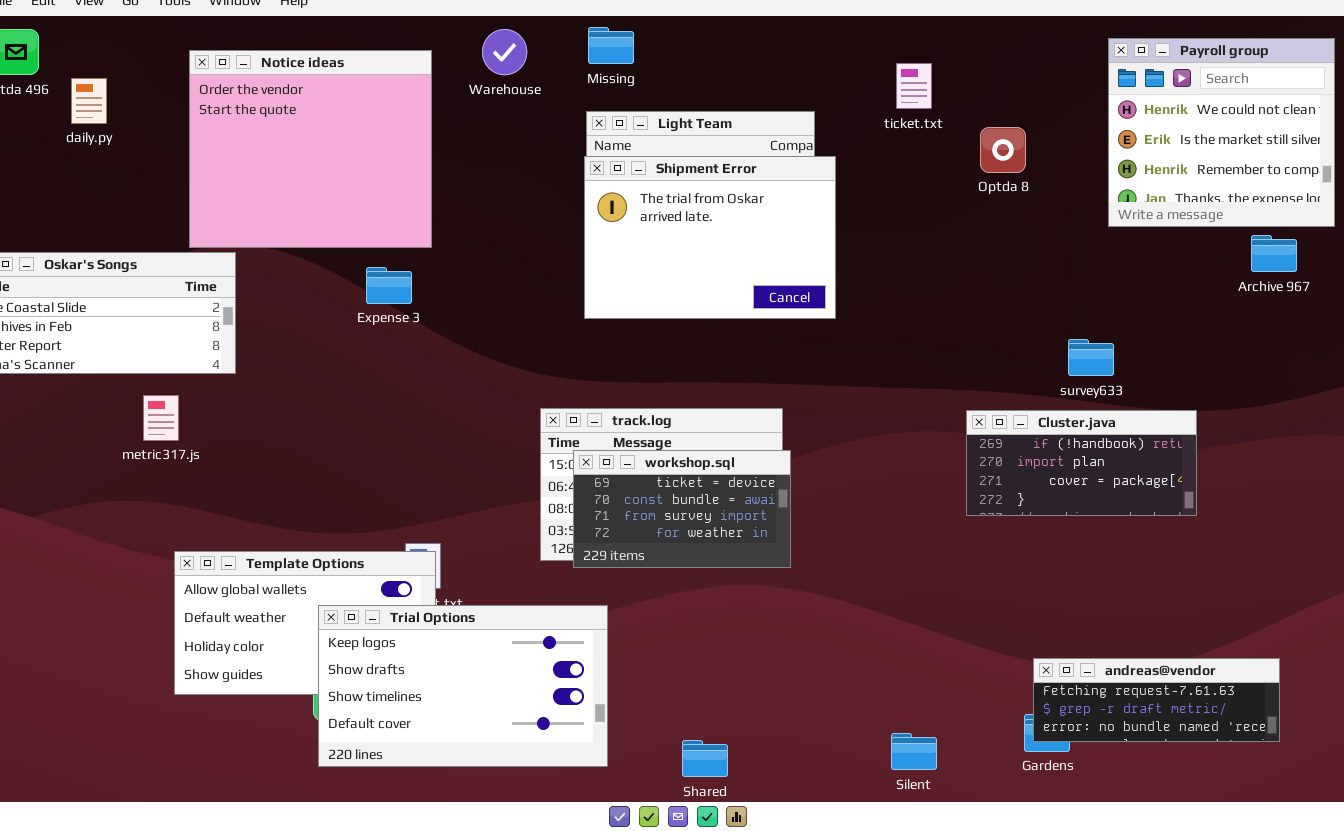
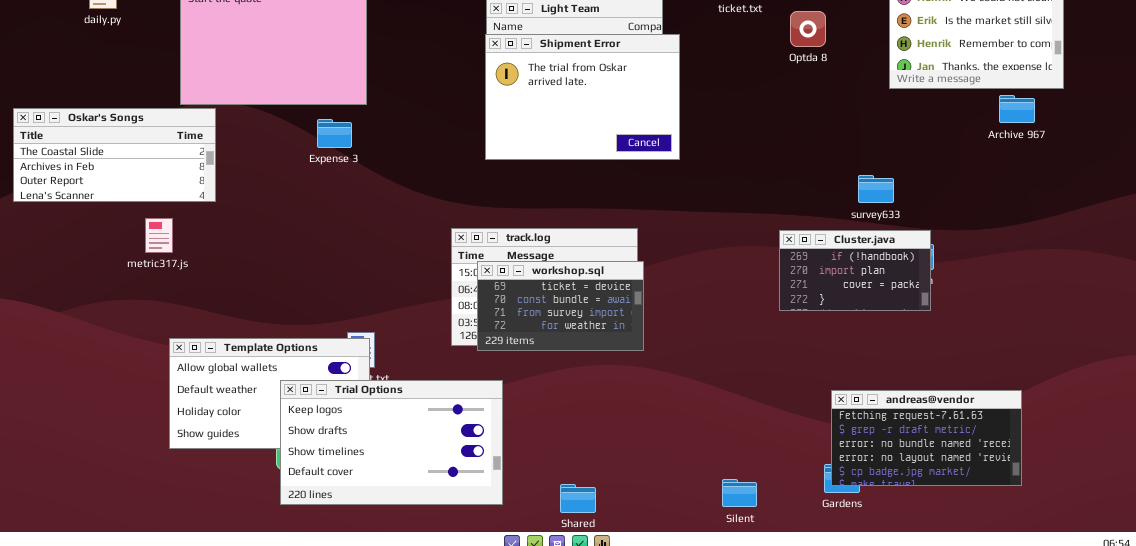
Cluster.java: [966,410,1197,516] -> [779,230,931,311], resized
andreas@vendor: [1033,658,1280,742] -> [831,390,1022,486], resized

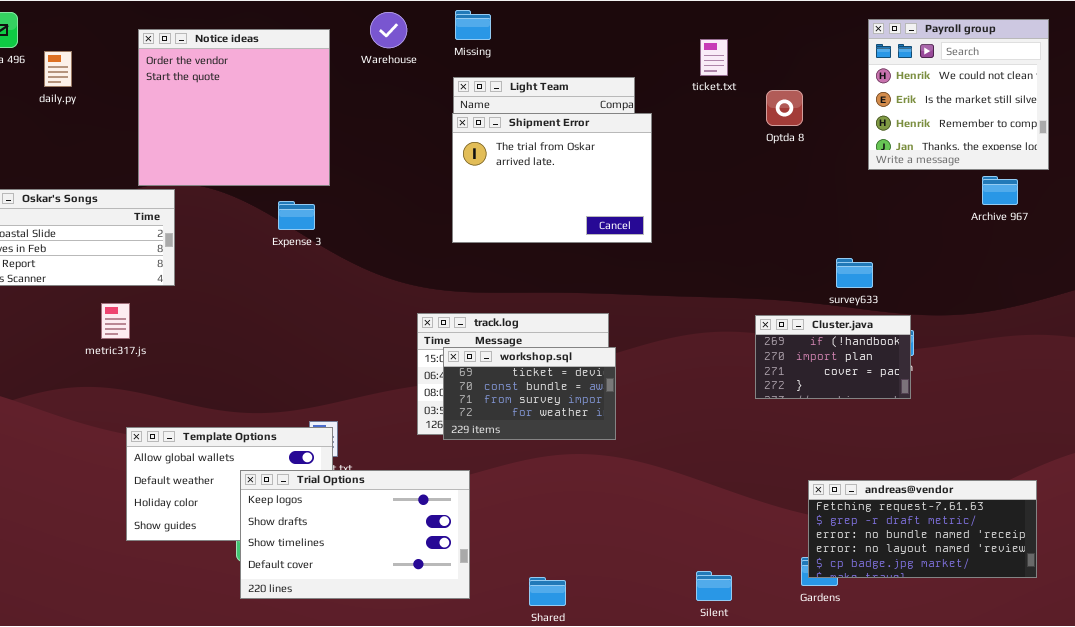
andreas@vendor: [831,390,1022,486] -> [808,480,1037,578], resized

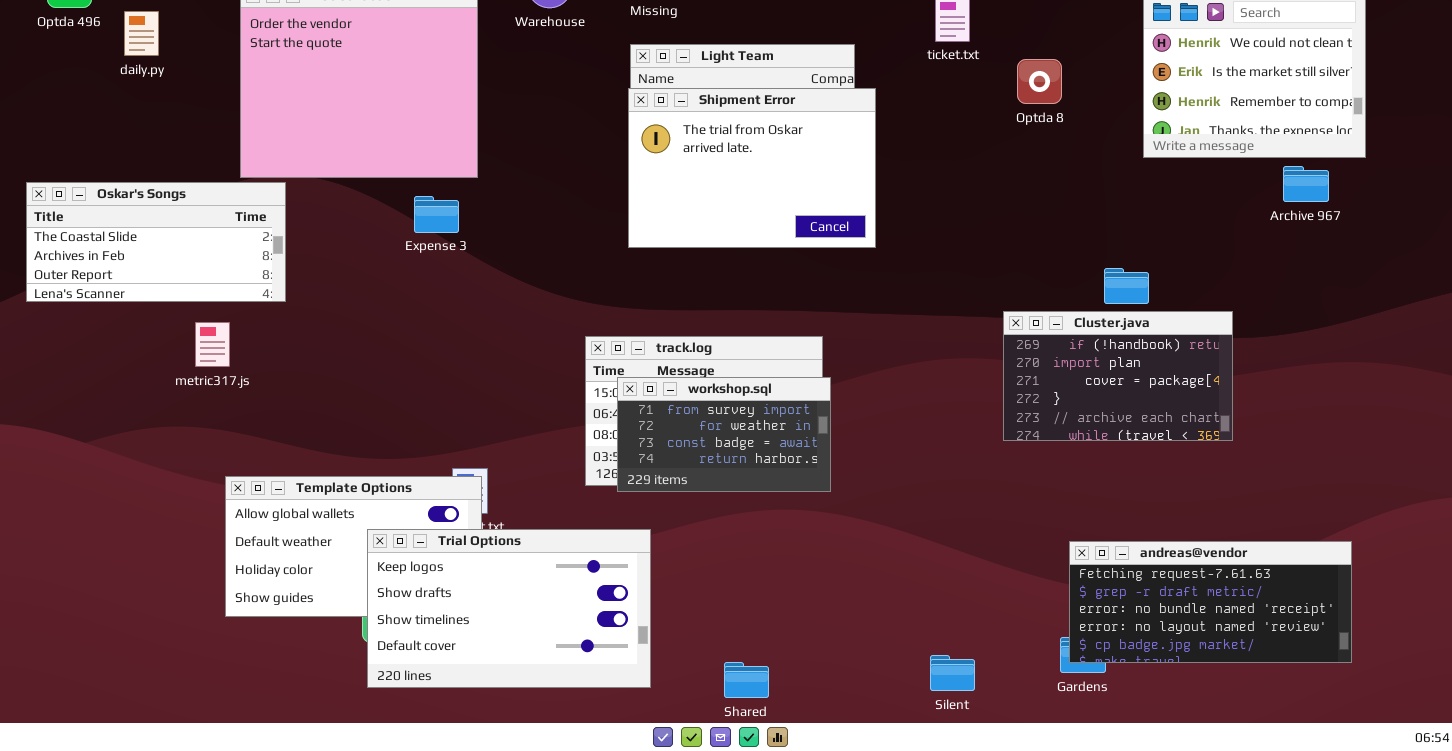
Cluster.java: [755,315,911,399] -> [1003,311,1233,441], resized
workshop.sql: [443,347,616,440] -> [617,377,831,492], scrolled down 2 rows

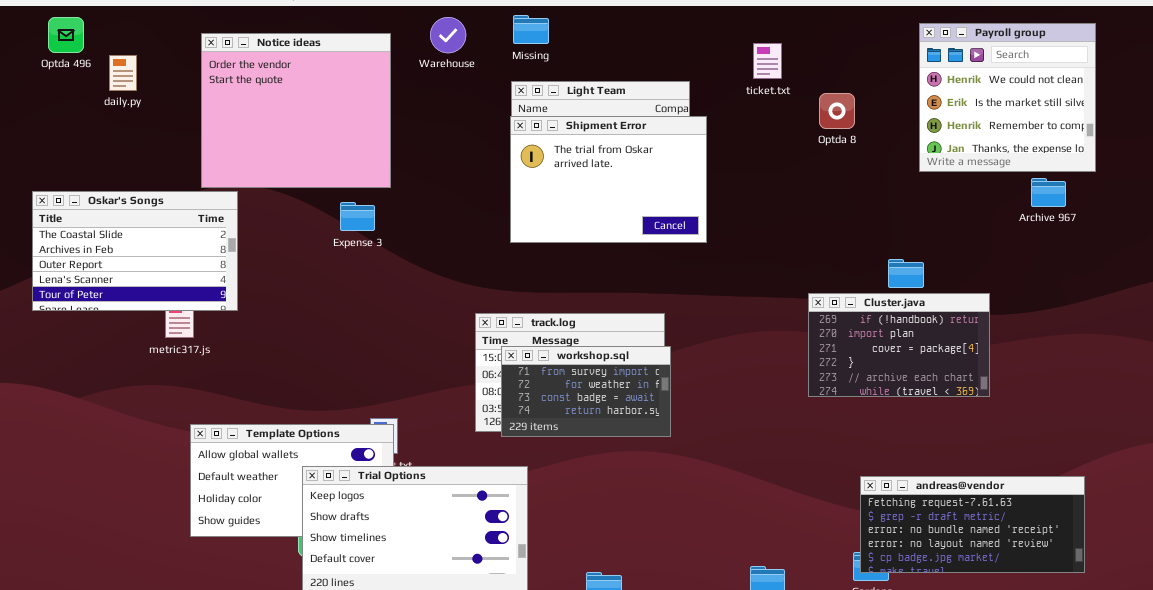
Oskar's Songs: [26,182,286,302] -> [32,191,238,311], resized

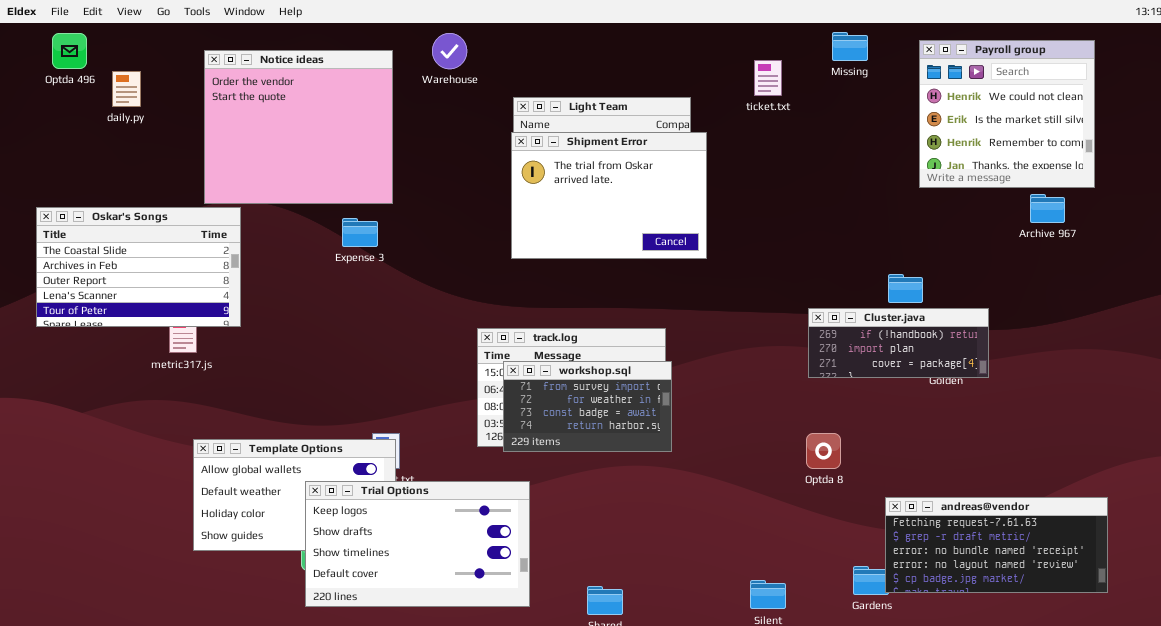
Missing: [513,15,549,44] -> [832,32,868,61], moved
Optda 8: [819,93,855,129] -> [806,433,841,469], moved
Cluster.java: [808,293,990,397] -> [808,308,989,378], resized
andreas@vendor: [860,476,1085,573] -> [885,497,1108,593], moved

